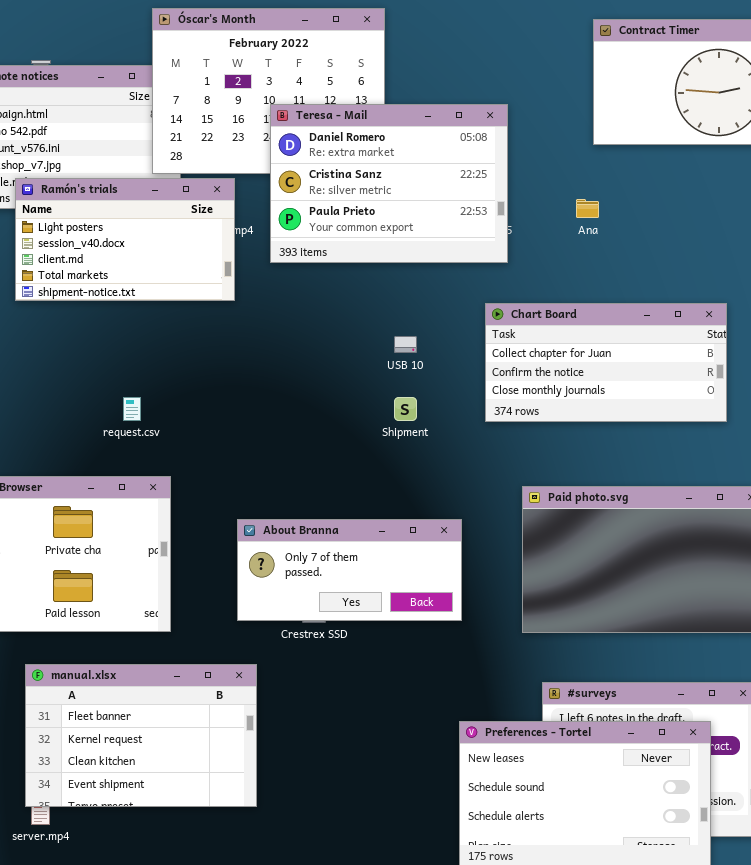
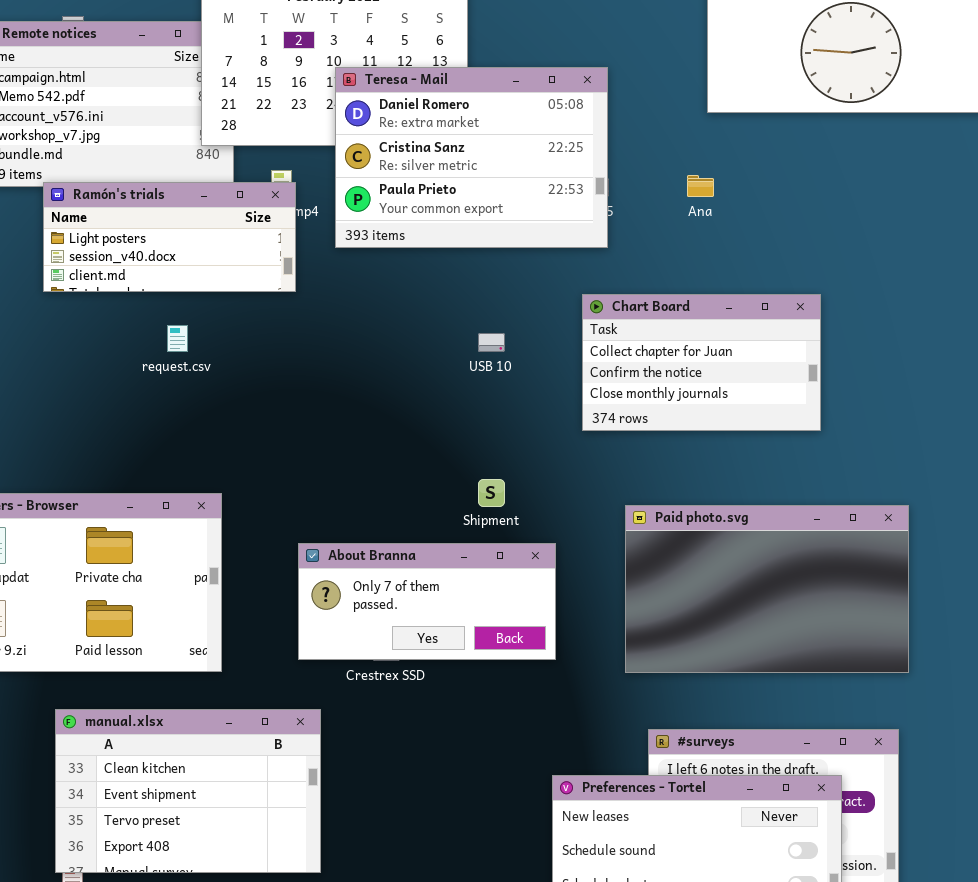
Ramón's trials: [15,178,235,301] -> [43,182,296,292], resized
Chart Board: [485,303,727,422] -> [582,294,821,431], resized
request.csv: [123,397,141,421] -> [167,325,188,352], moved
Shipment: [394,397,417,421] -> [478,479,505,507], moved
manual.xlsx: [25,664,257,807] -> [55,709,321,873], scrolled down 2 rows

